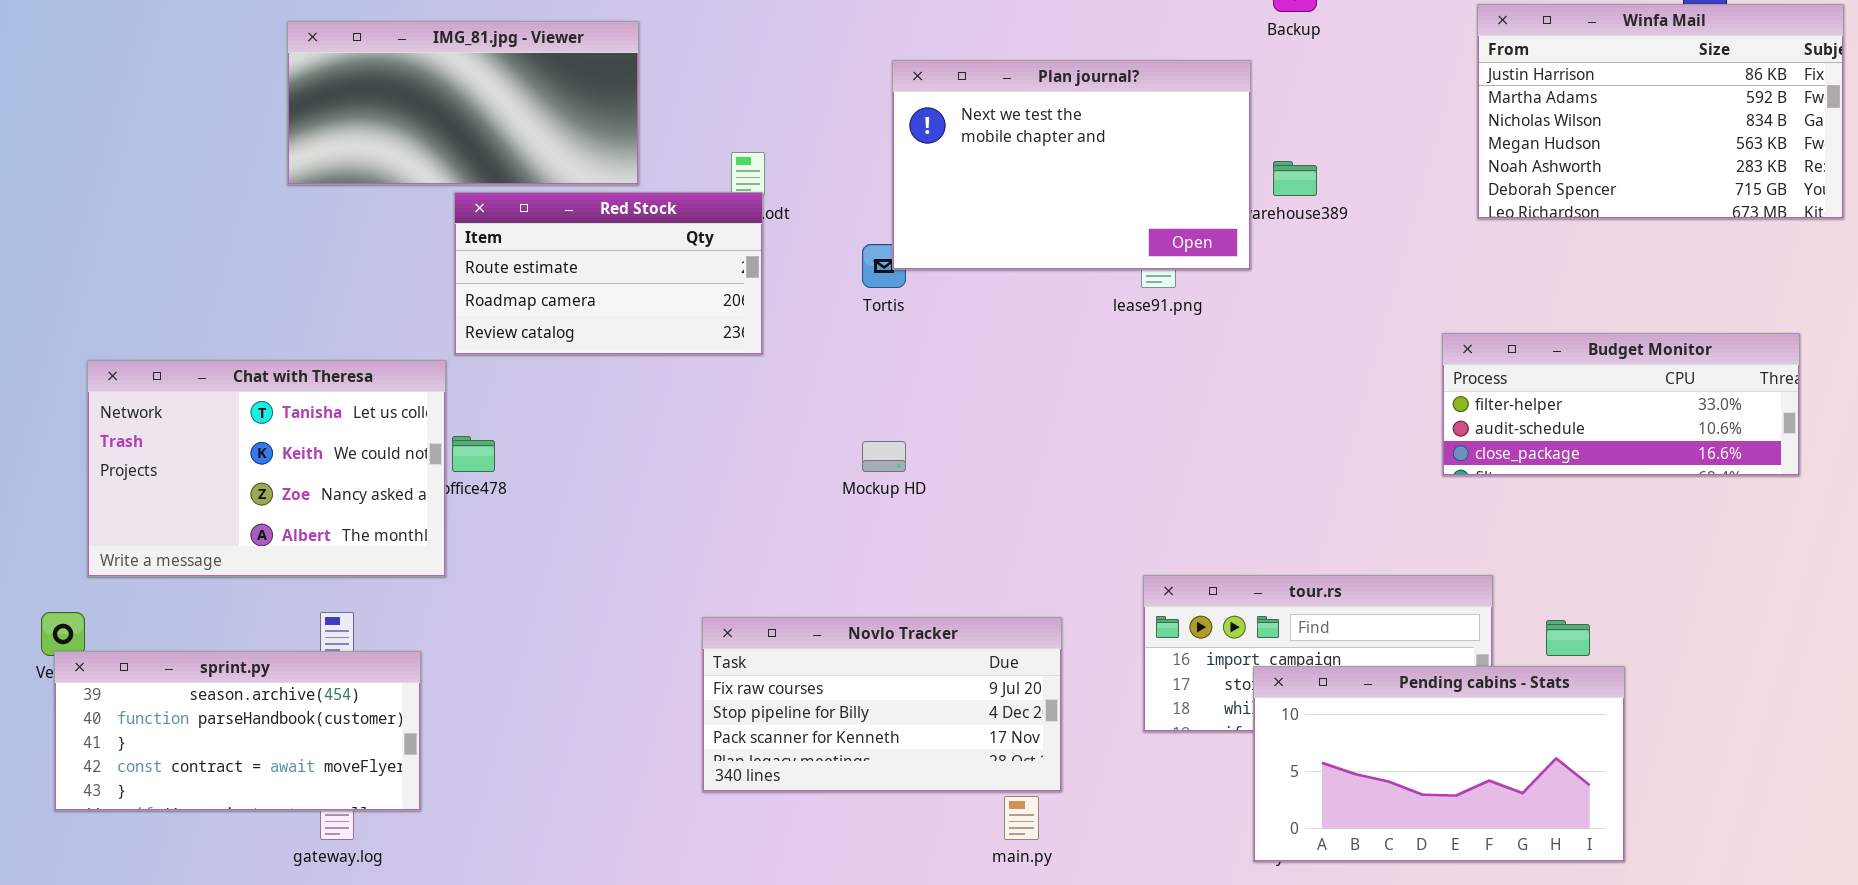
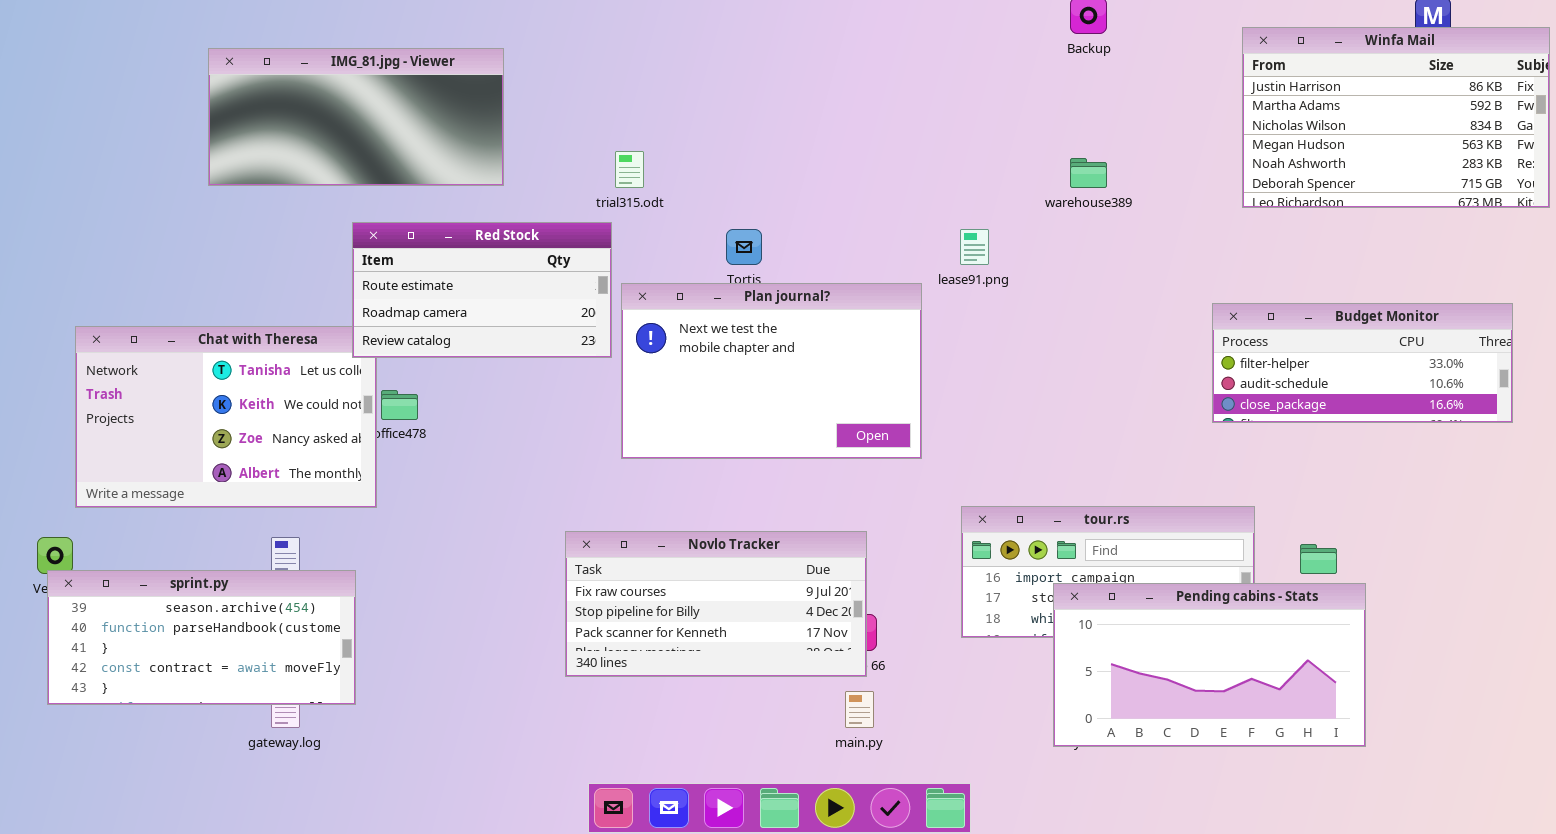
IMG_81.jpg - Viewer: [287,21,639,185] -> [208,48,504,186], moved
Plan journal?: [892,60,1251,270] -> [621,283,922,459], moved
Red Stock: [454,192,763,355] -> [352,222,612,358], moved
Novlo Tracker: [702,617,1062,792] -> [565,531,867,677], moved

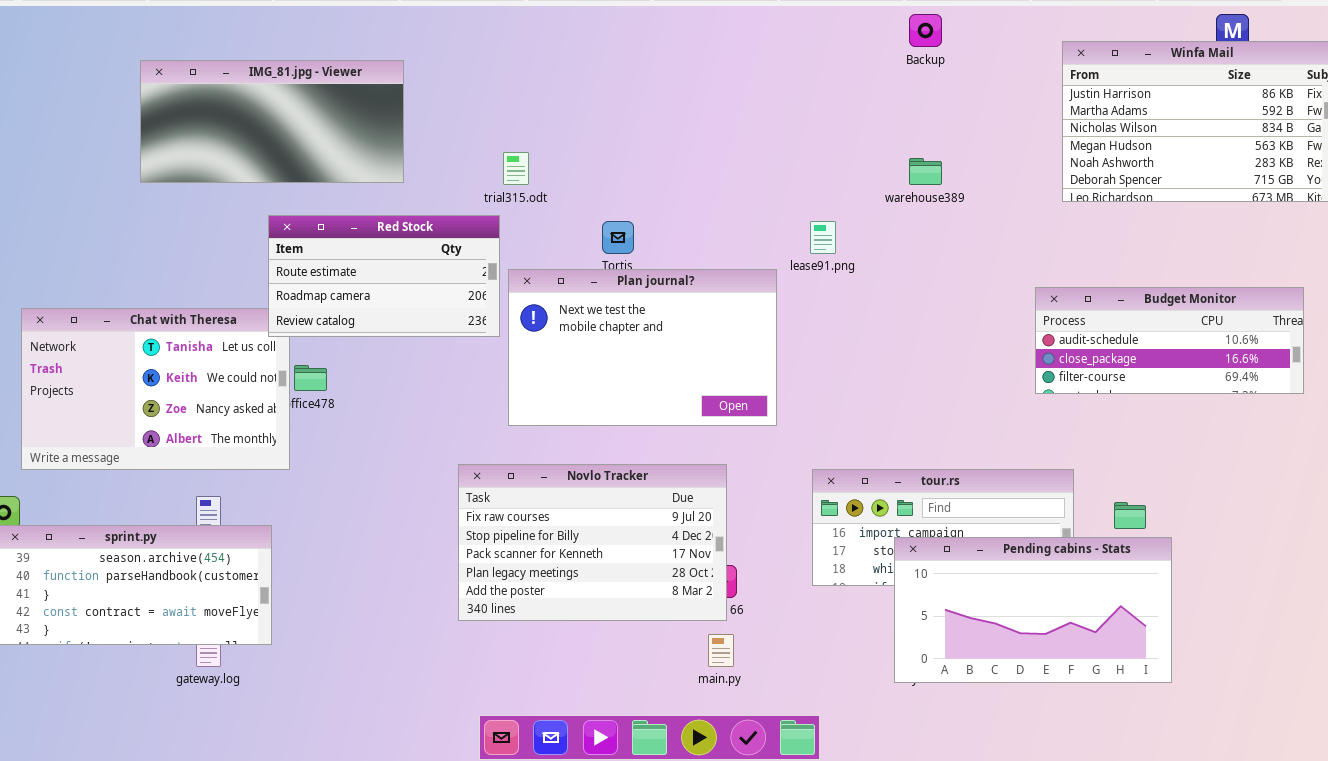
Budget Monitor: [1212,303,1513,423] -> [1035,287,1304,394], scrolled down 1 row
Novlo Tracker: [565,531,867,677] -> [458,464,727,621], resized

